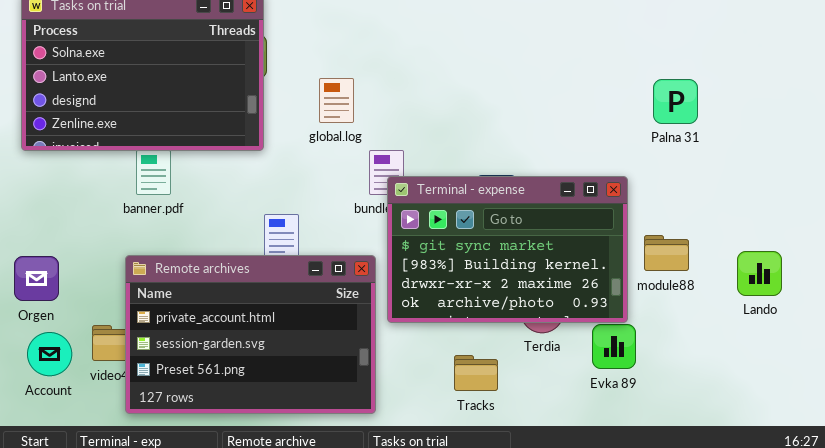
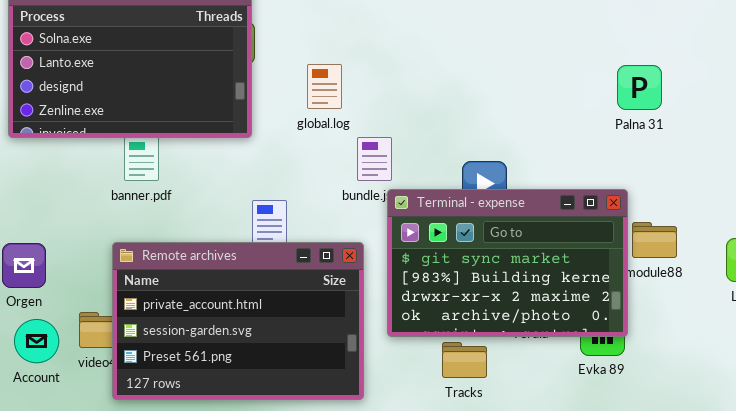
Palna 31: [653,79,698,124] -> [617,65,662,110], moved
Terminal - expense: [387,176,628,323] -> [387,189,628,337], moved

